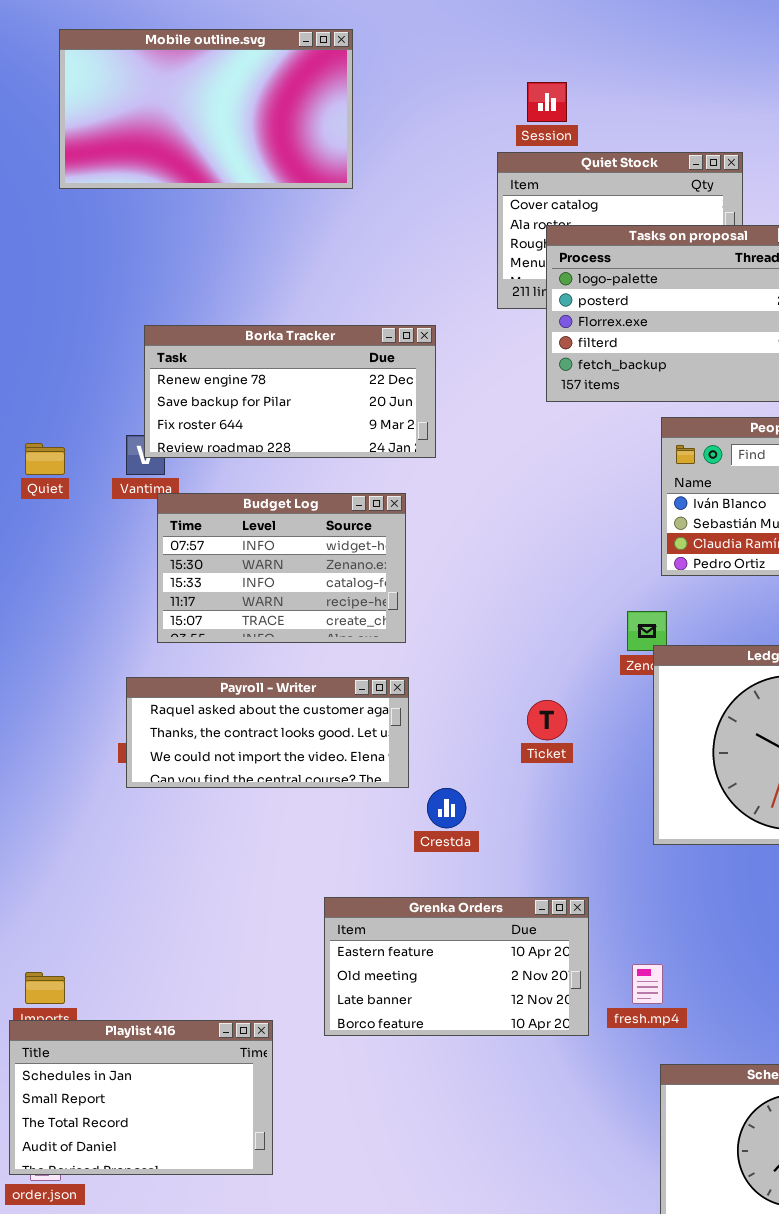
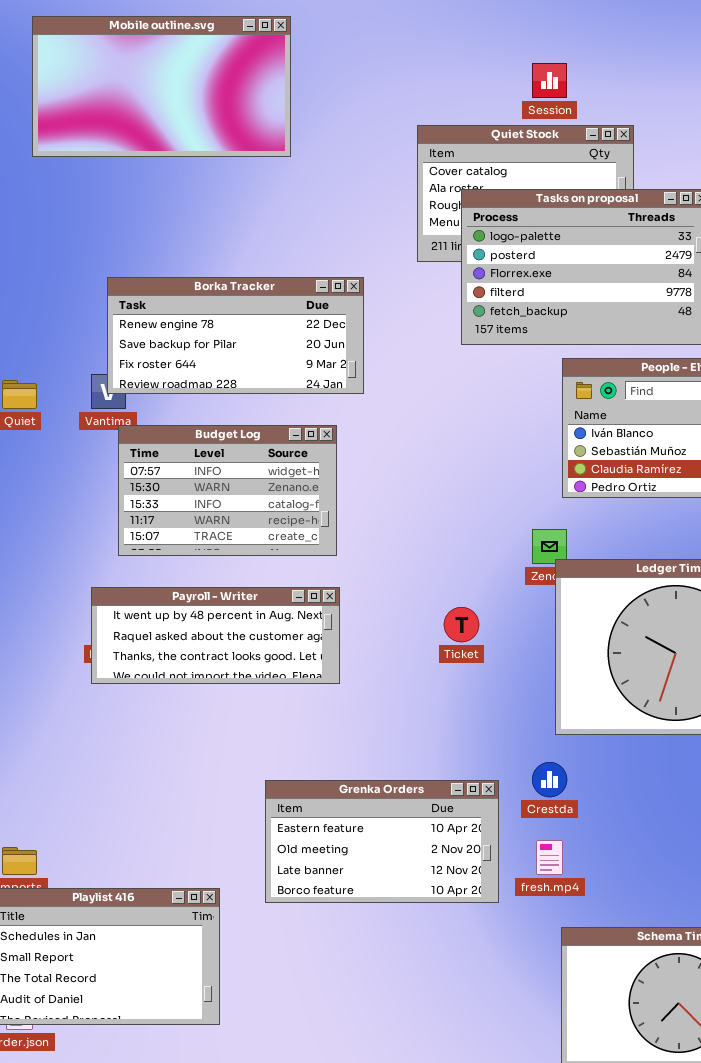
Session: [527,82,567,122] -> [532,63,567,98], moved
Payroll - Writer: [126,677,409,788] -> [91,587,340,684], scrolled up 1 row
Crestda: [427,788,466,828] -> [532,762,567,797], moved

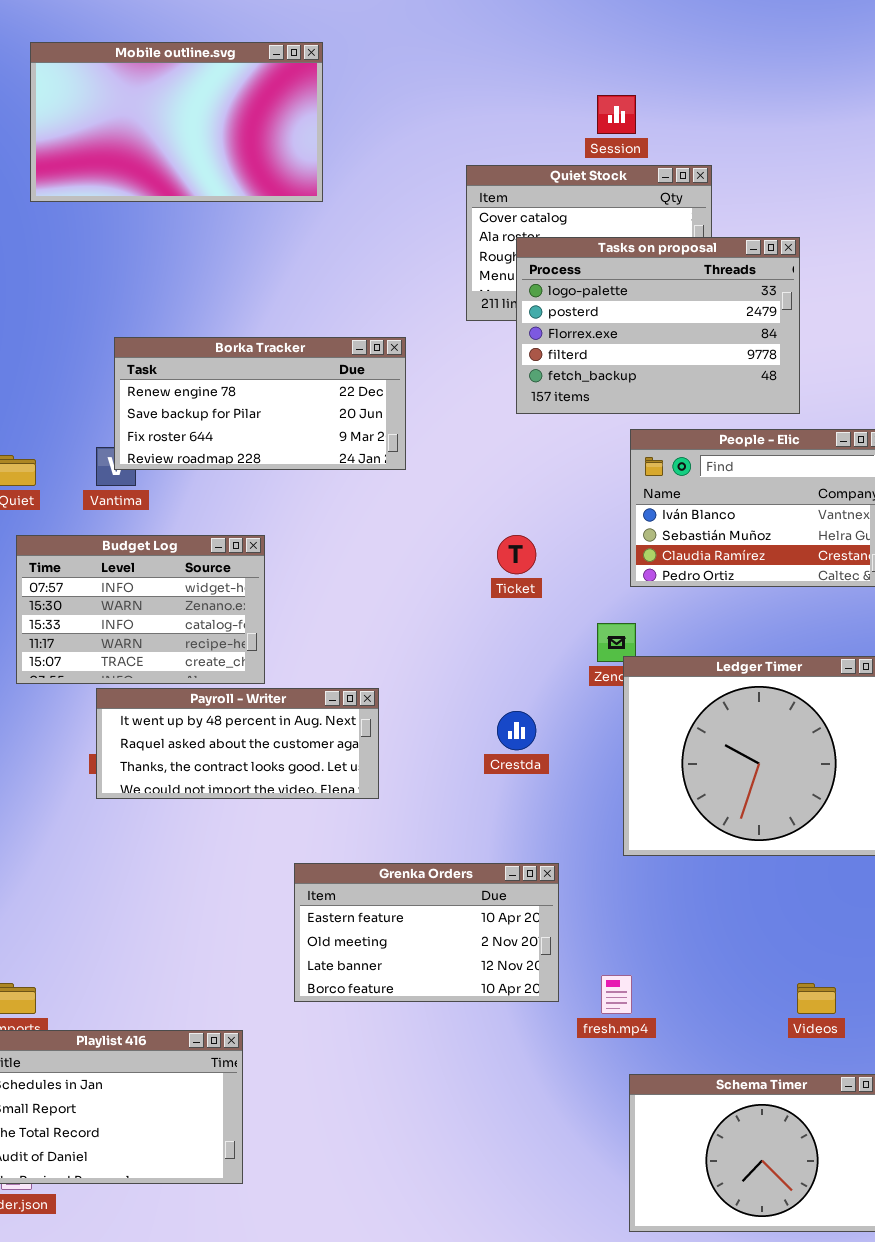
Budget Log: [118,425,337,556] -> [16,535,265,684], moved
Ticket: [444,607,479,642] -> [497,535,536,574], moved
Crestda: [532,762,567,797] -> [497,711,536,750], moved
Grenka Orders: [265,780,499,903] -> [294,863,559,1002], moved

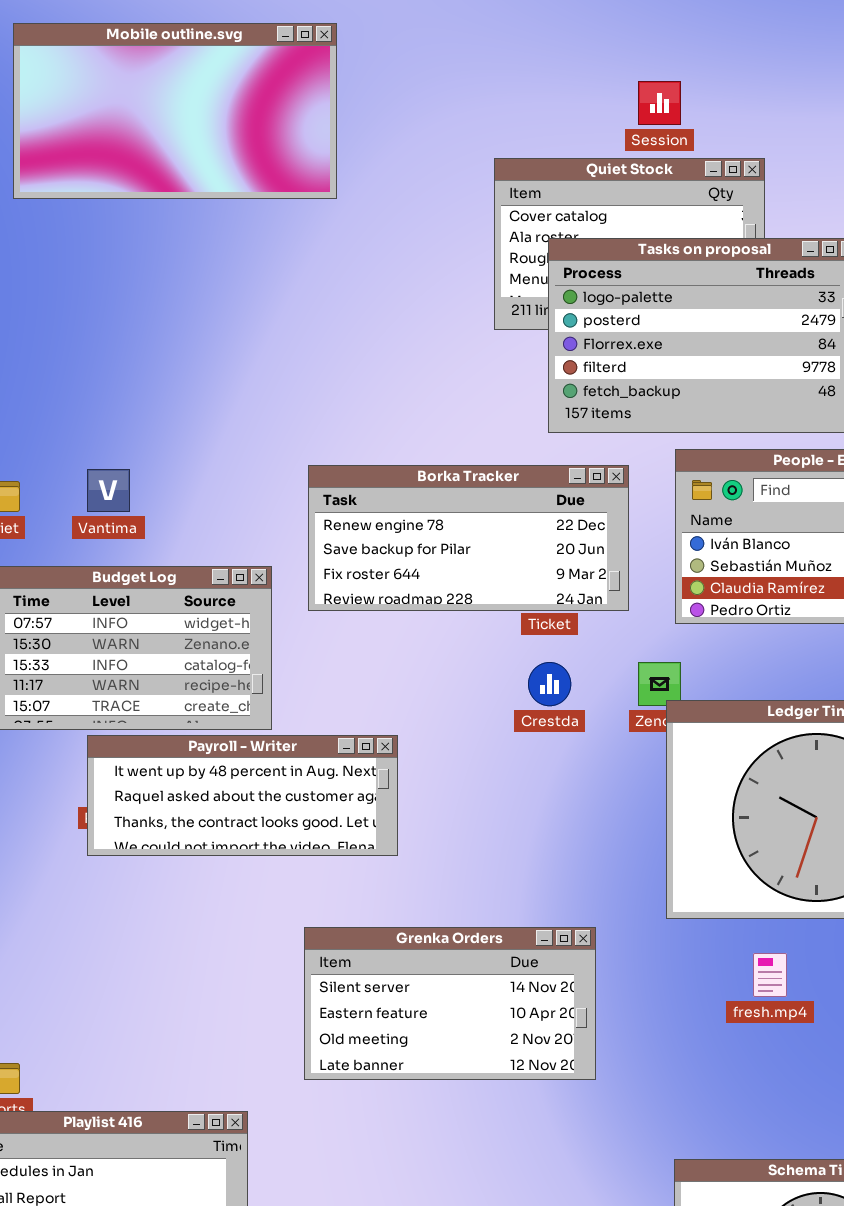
Borka Tracker: [114,337,406,470] -> [308,465,629,611], moved
Crestda: [497,711,536,750] -> [528,662,571,706], moved
Grenka Orders: [294,863,559,1002] -> [304,927,596,1080], scrolled up 1 row
fresh.mp4: [601,975,632,1014] -> [753,953,787,997], moved

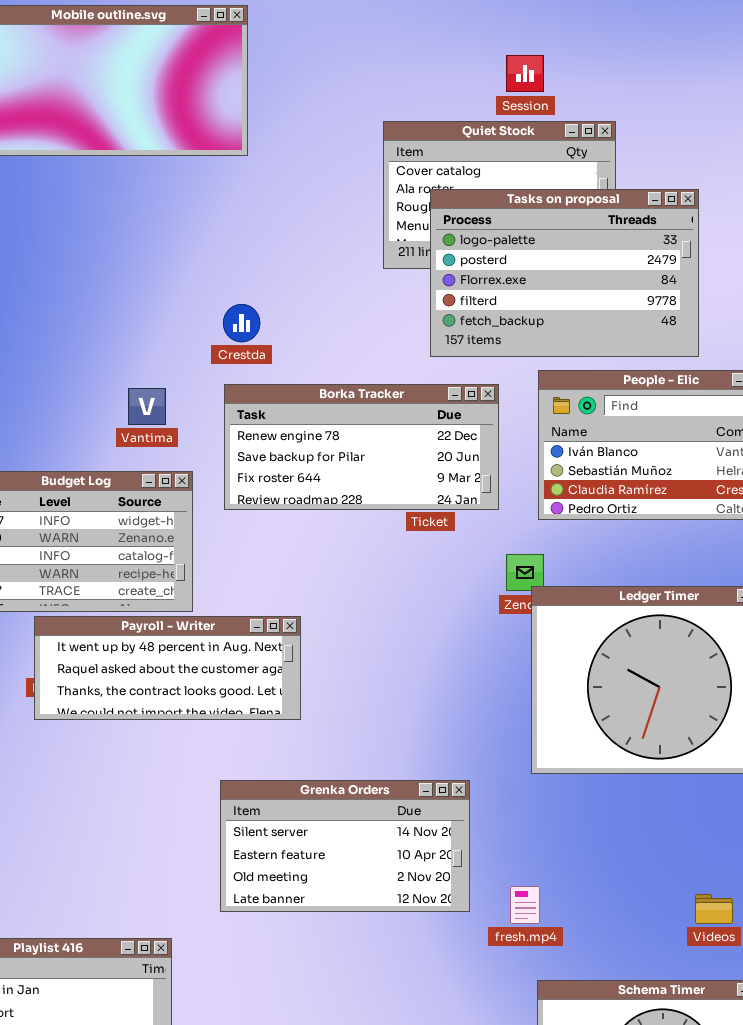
Vantima: [87,469,130,512] -> [128,388,166,425], moved
Crestda: [528,662,571,706] -> [223,304,260,342], moved
fresh.mp4: [753,953,787,997] -> [510,886,540,924], moved

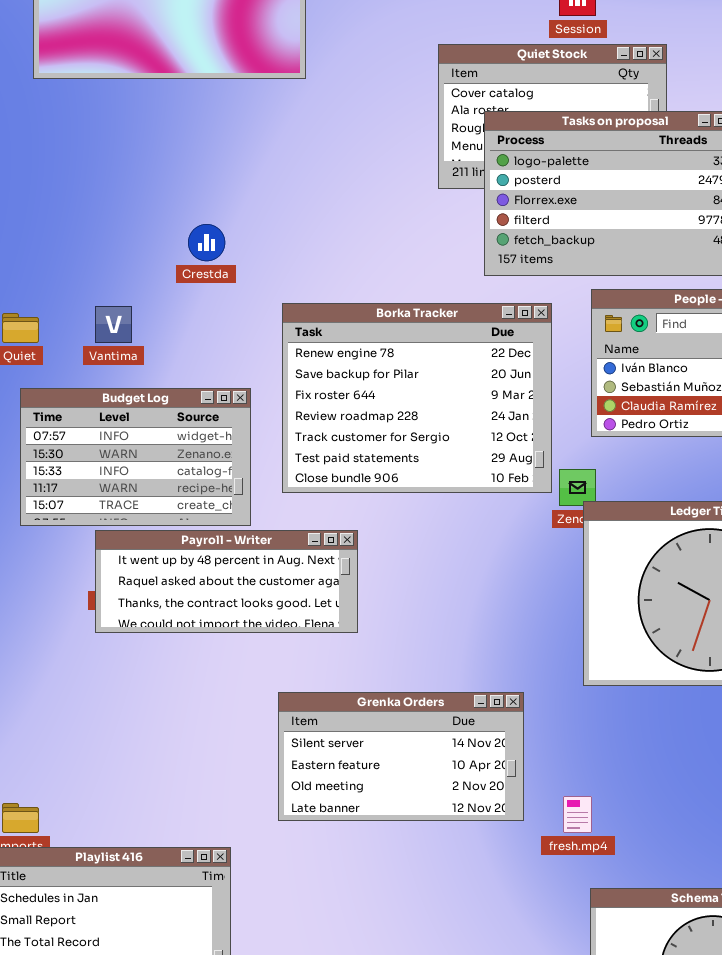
Crestda: [223,304,260,342] -> [188,224,225,261], moved
Borka Tracker: [224,384,499,510] -> [282,303,552,493], resized
Vantima: [128,388,166,425] -> [95,306,132,343], moved

